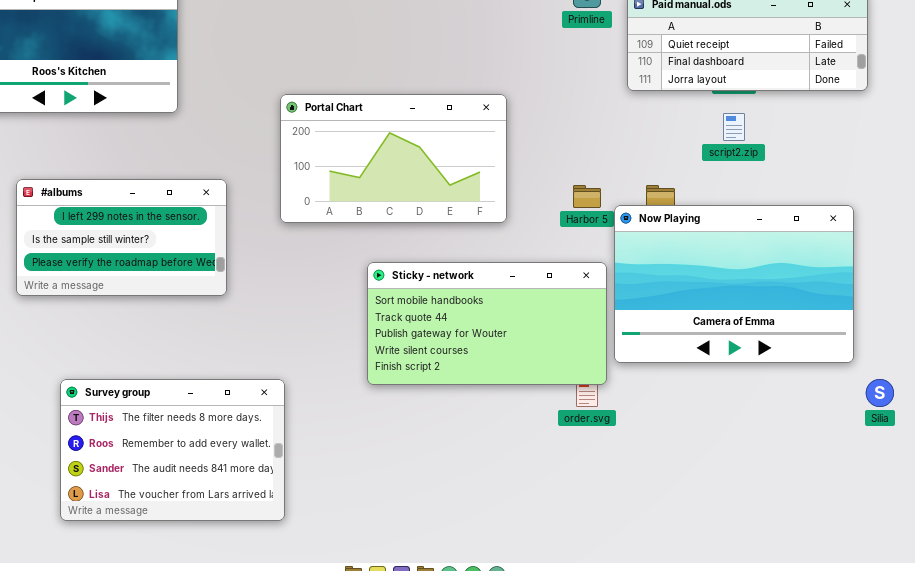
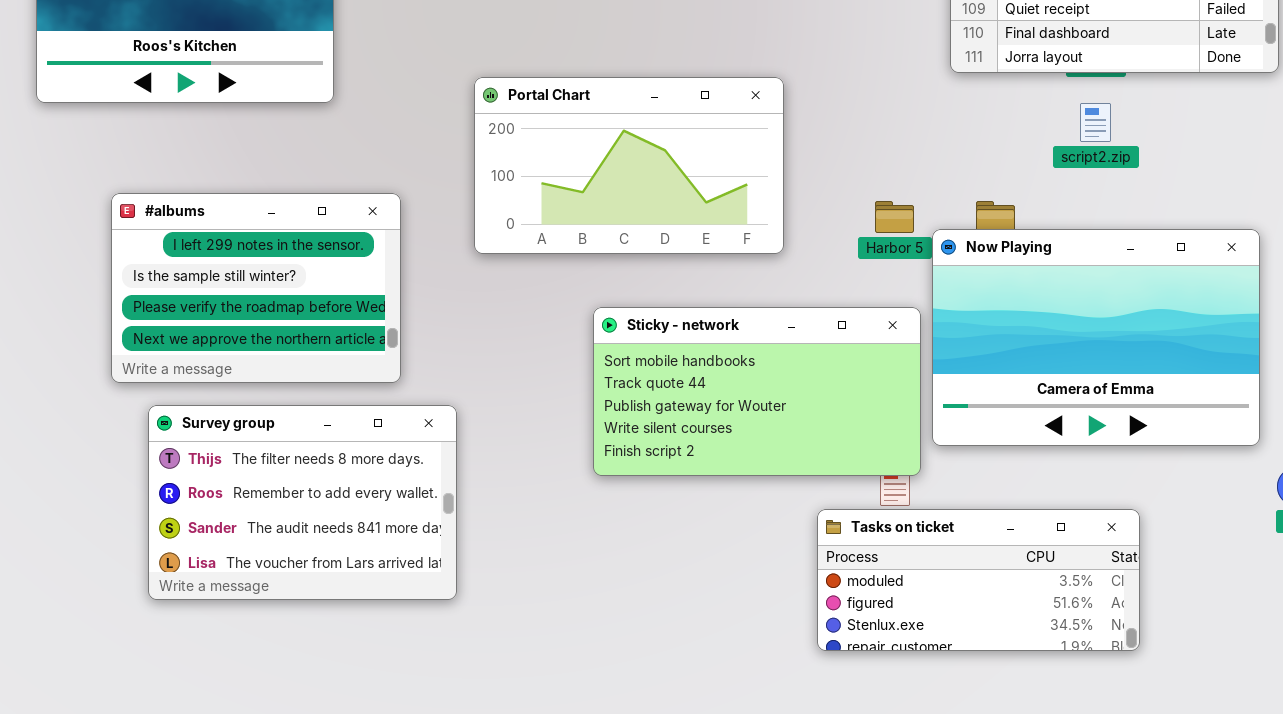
#albums: [16,179,227,296] -> [111,193,401,383], resized
Survey group: [60,379,285,521] -> [148,405,457,600], moved
Tasks on ticket: none -> [817,509,1140,651], opened

